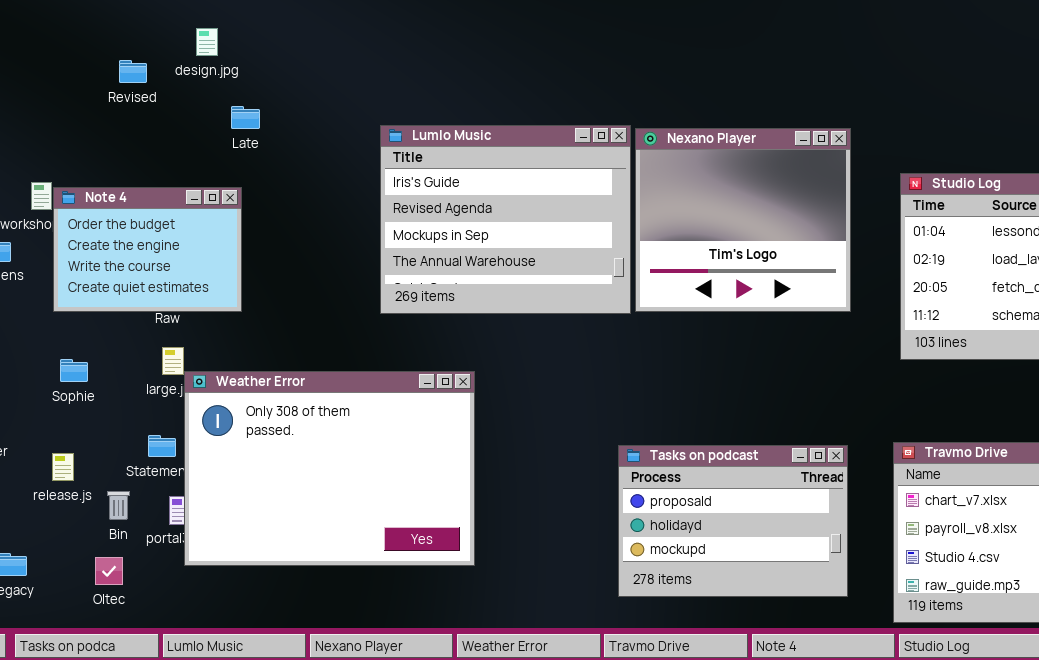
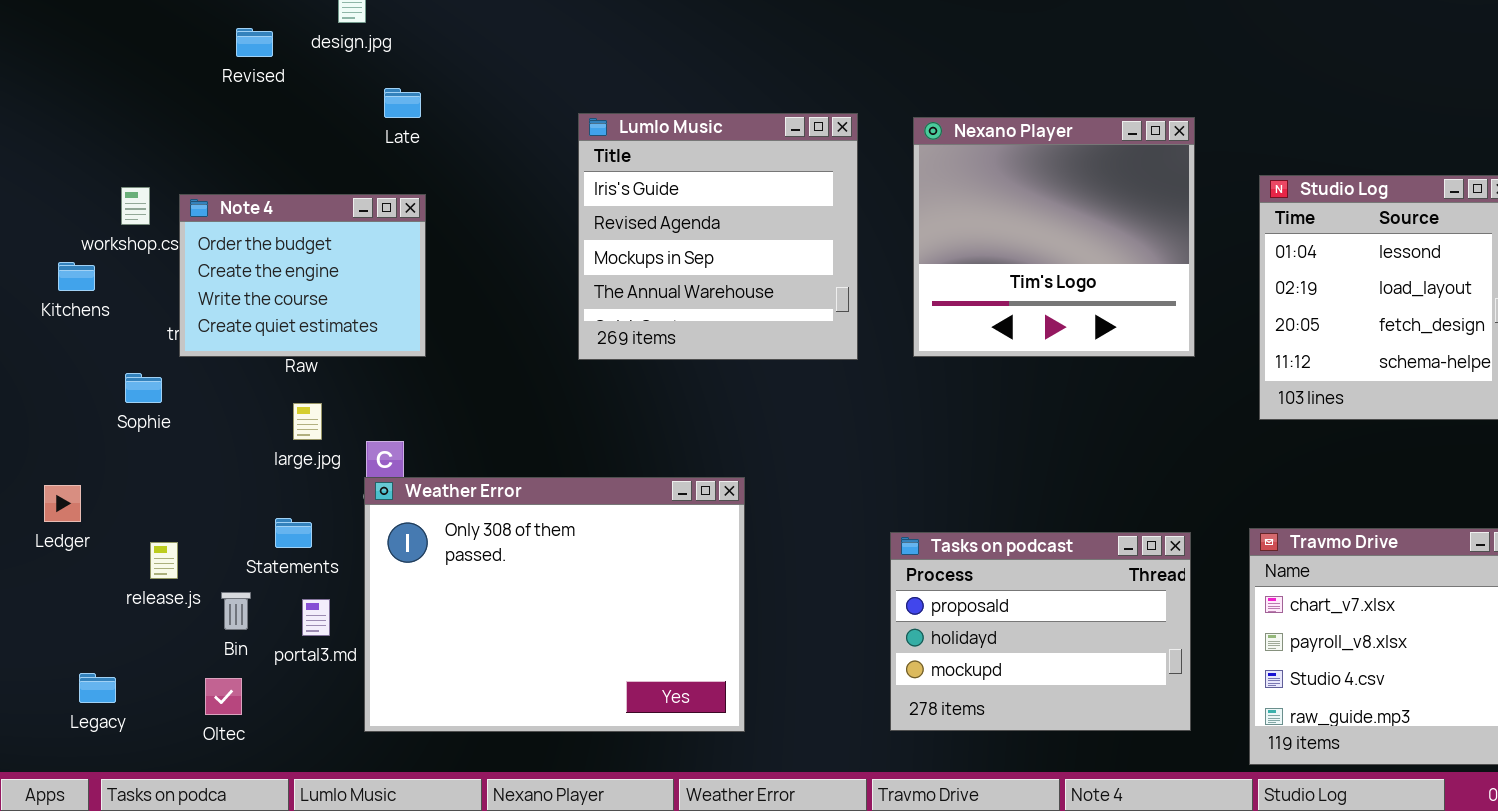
Lumlo Music: [380,125,631,314] -> [578,113,858,360], resized
Note 4: [53,187,242,312] -> [179,194,426,357], moved
Sophie: [60,359,88,382] -> [125,373,162,403], moved
Weather Error: [184,371,475,566] -> [364,477,745,732], moved

